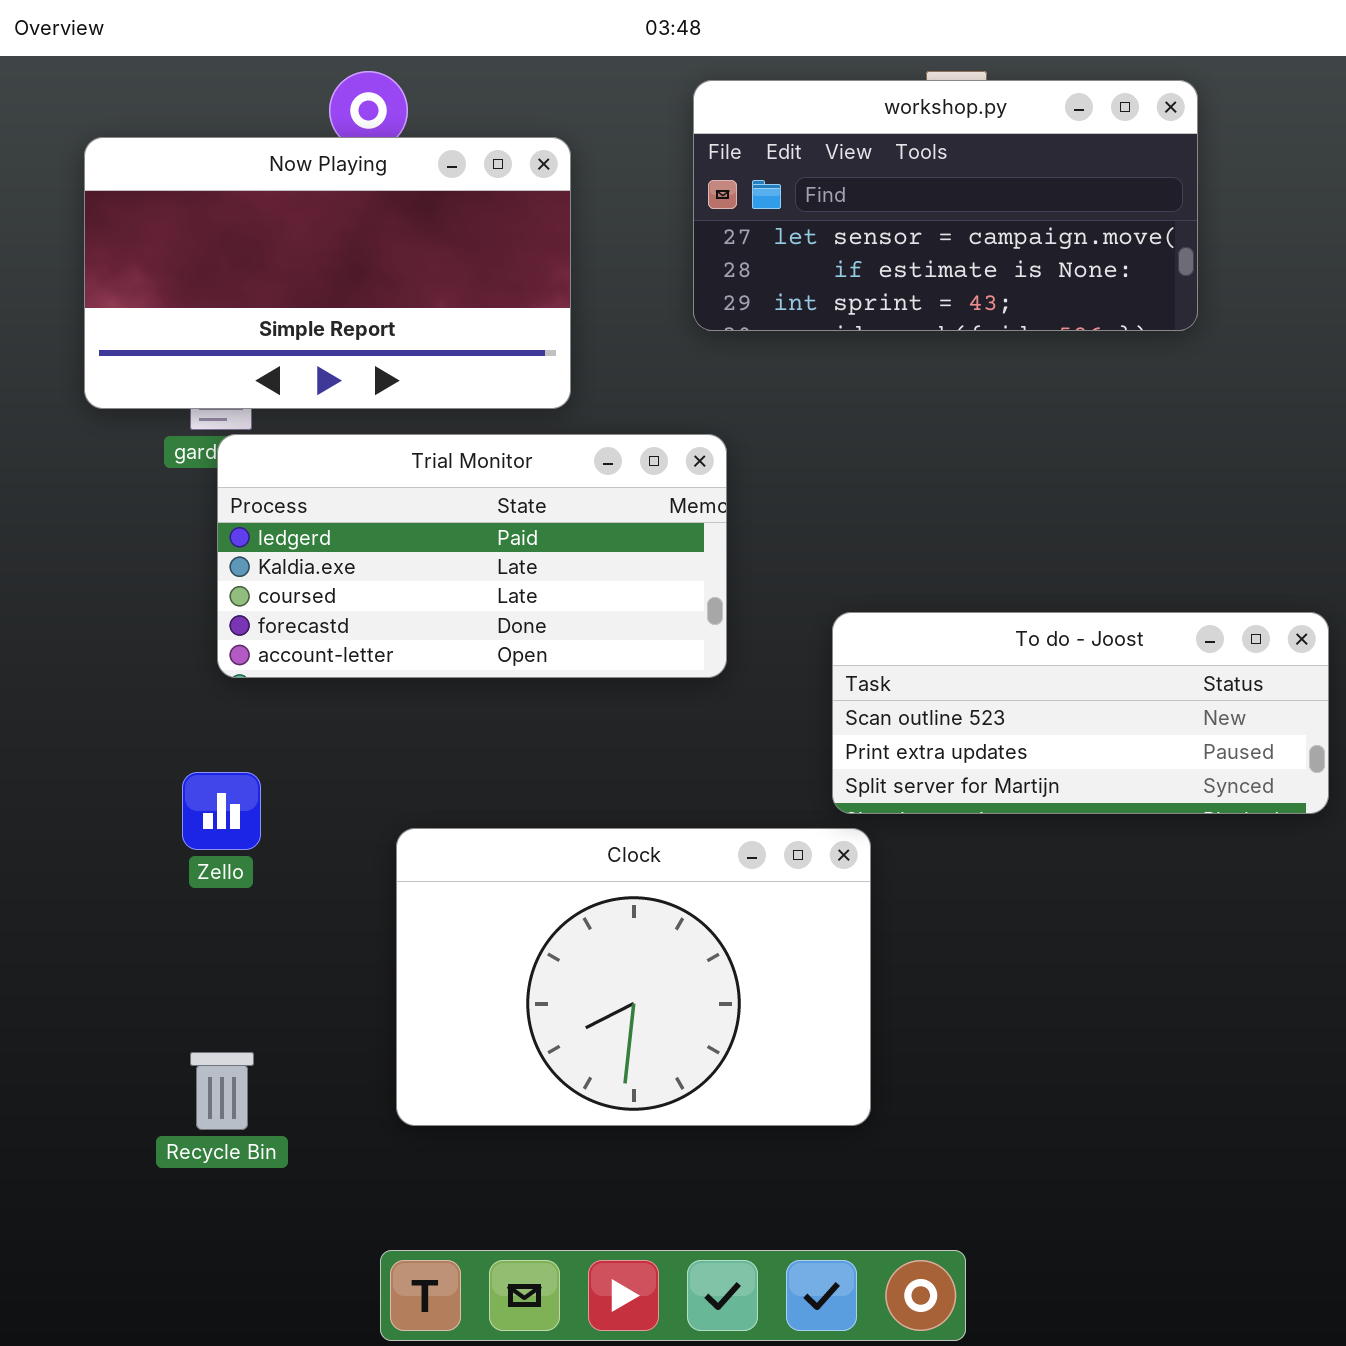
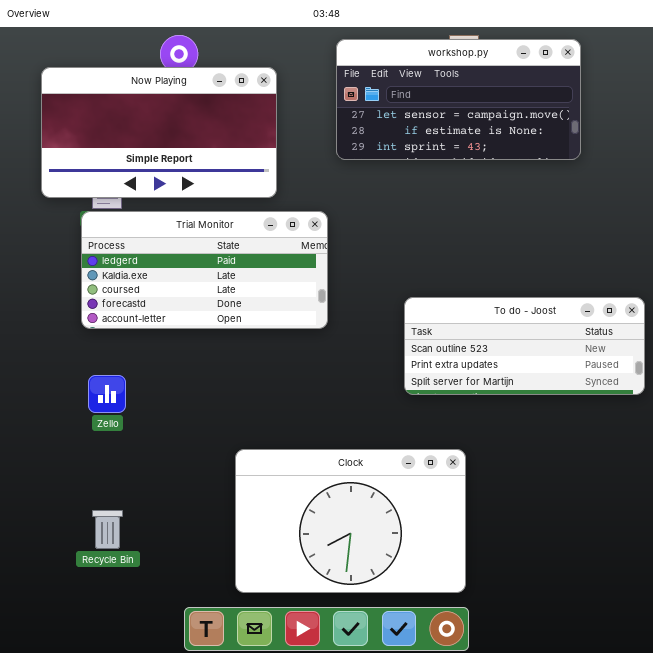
Trial Monitor: [217,434,727,678] -> [81,211,328,329], moved
Clock: [396,828,871,1126] -> [235,449,466,593], moved

